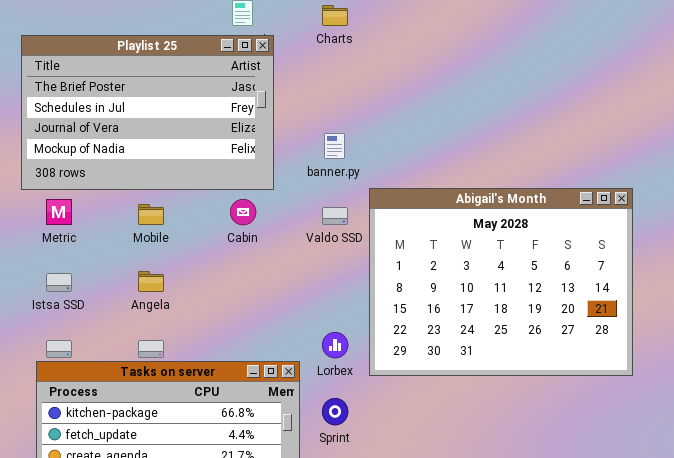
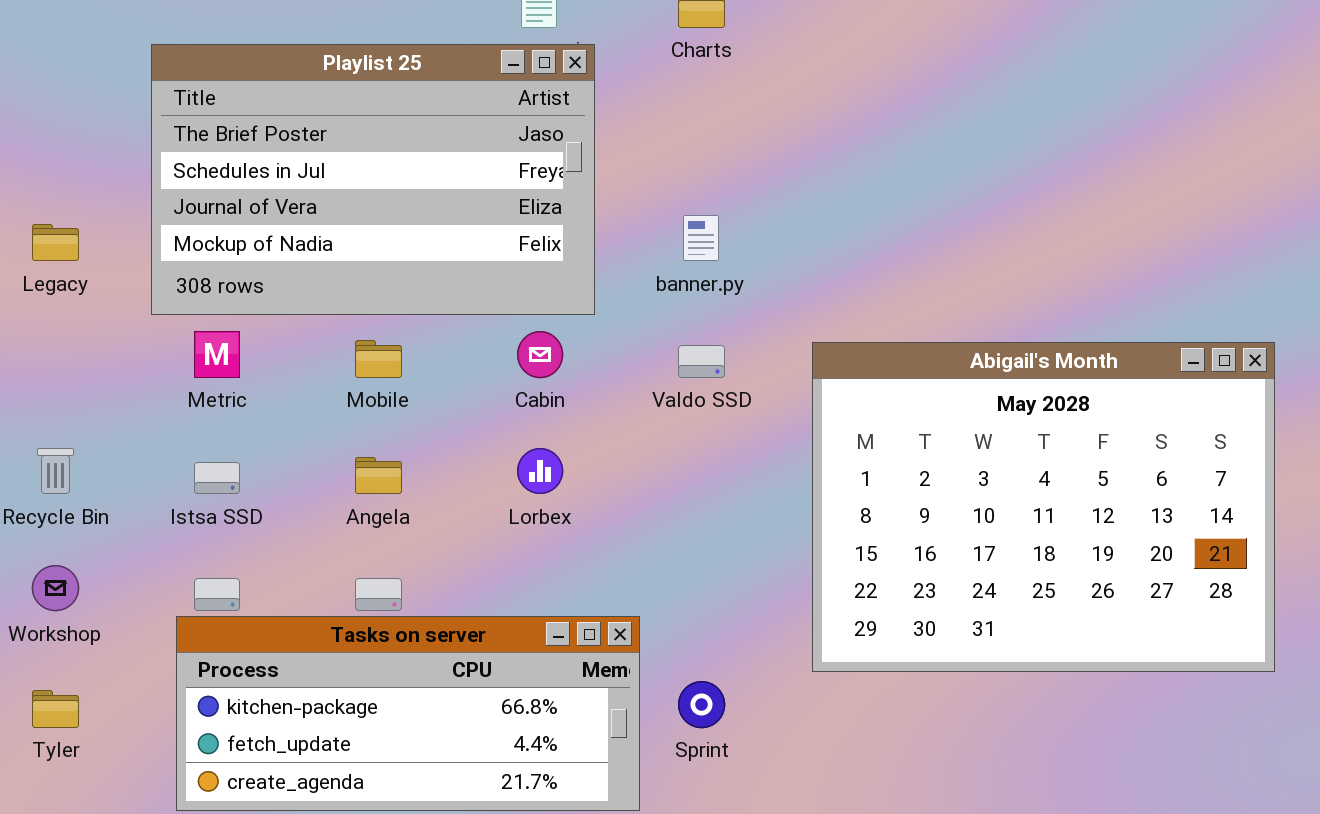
Abigail's Month: [369,188,633,376] -> [812,342,1275,672], moved
Lorbex: [322,332,348,358] -> [517,448,563,494], moved

